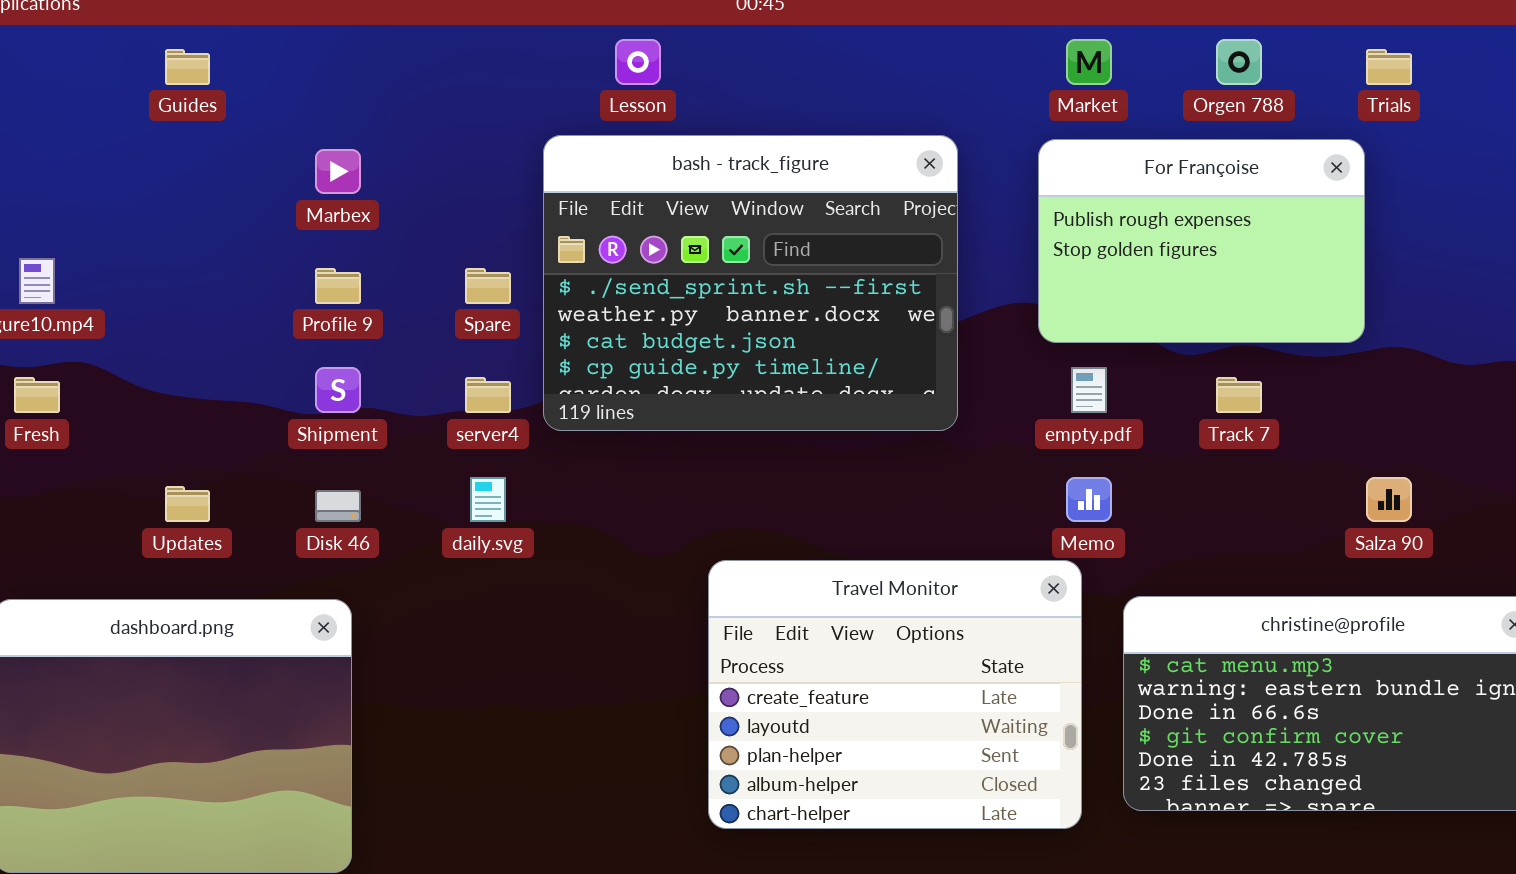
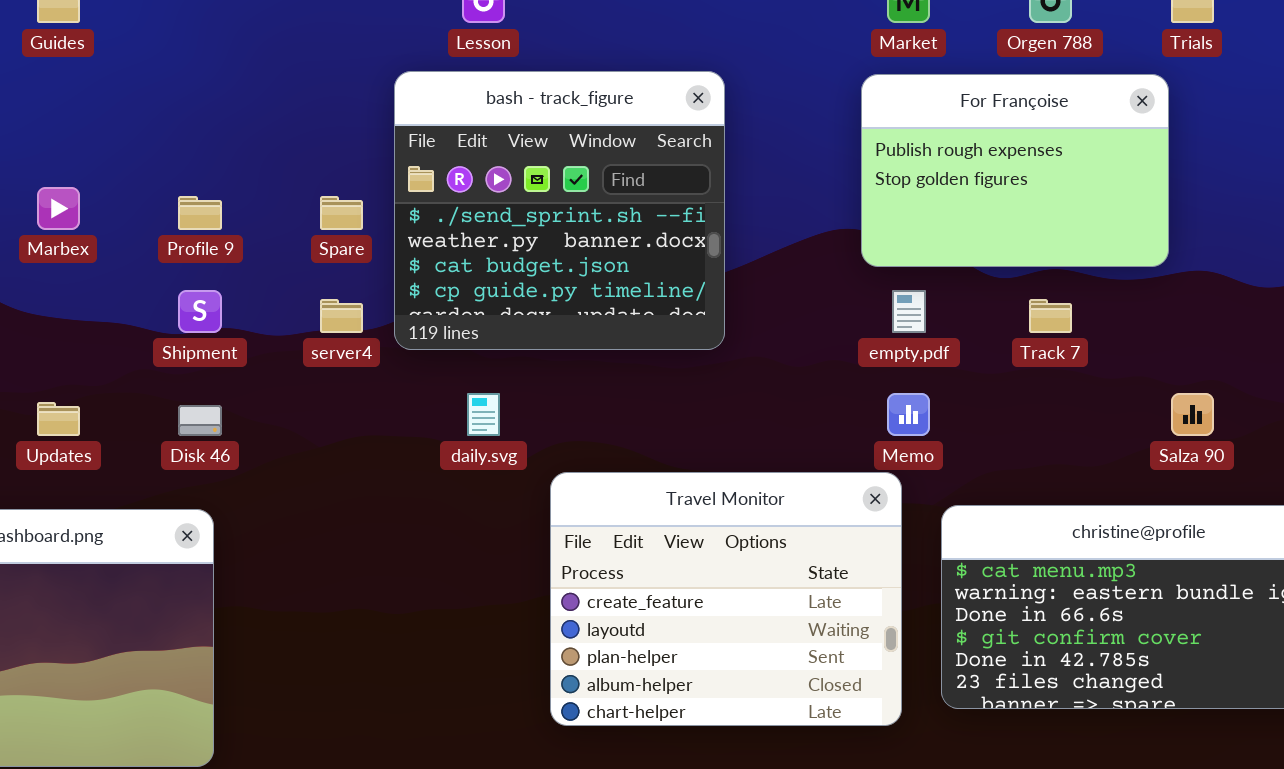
bash - track_figure: [543,135,958,431] -> [394,71,725,350], resized
Marbex: [315,149,361,194] -> [37,187,80,230], moved
daily.svg: [470,477,506,522] -> [467,393,500,436], moved

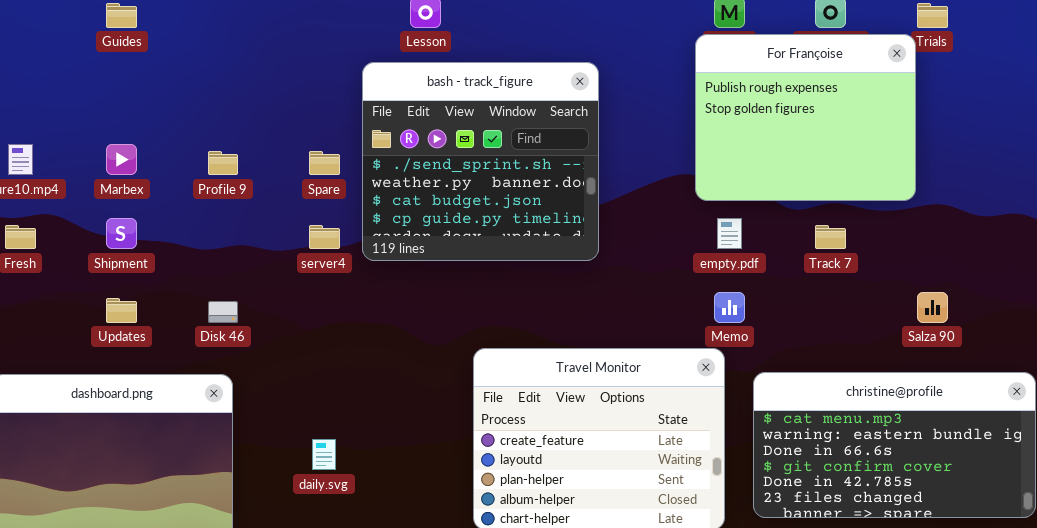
For Françoise: [861,74,1169,267] -> [695,34,916,201], resized
Shipment: [178,290,222,333] -> [106,218,137,249], moved
daily.svg: [467,393,500,436] -> [312,439,336,470], moved

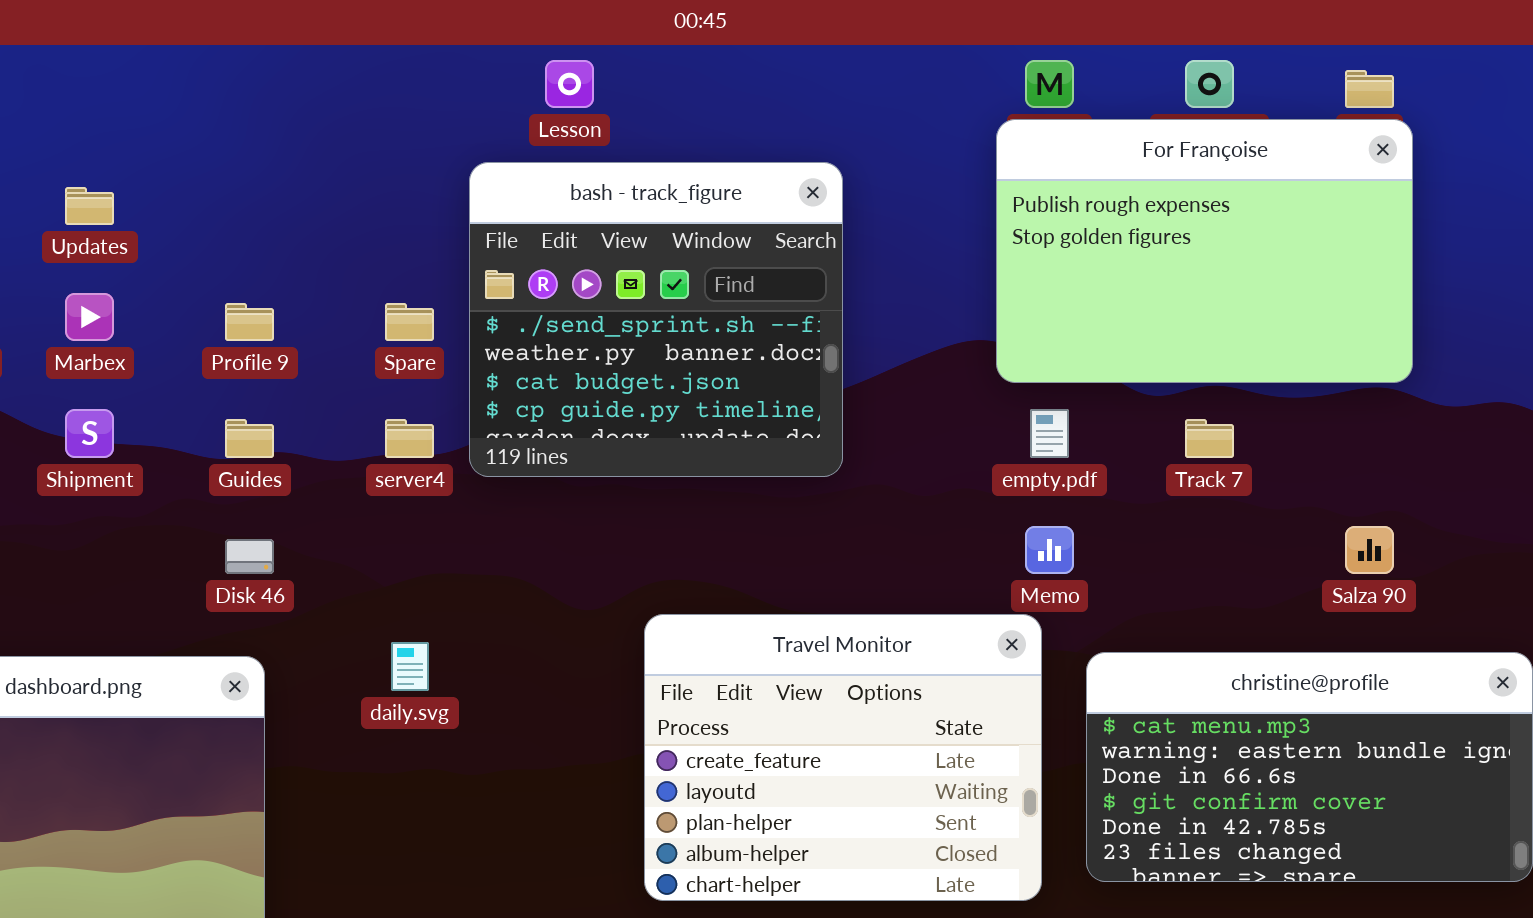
Guides: [106,3,137,28] -> [225,419,274,458], moved
For Françoise: [695,34,916,201] -> [996,119,1413,383], resized
Updates: [106,298,137,323] -> [65,187,114,225], moved
daily.svg: [312,439,336,470] -> [391,642,429,691], moved

